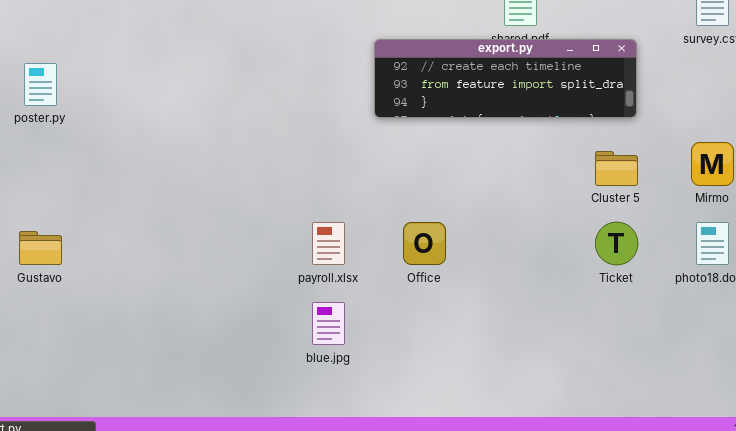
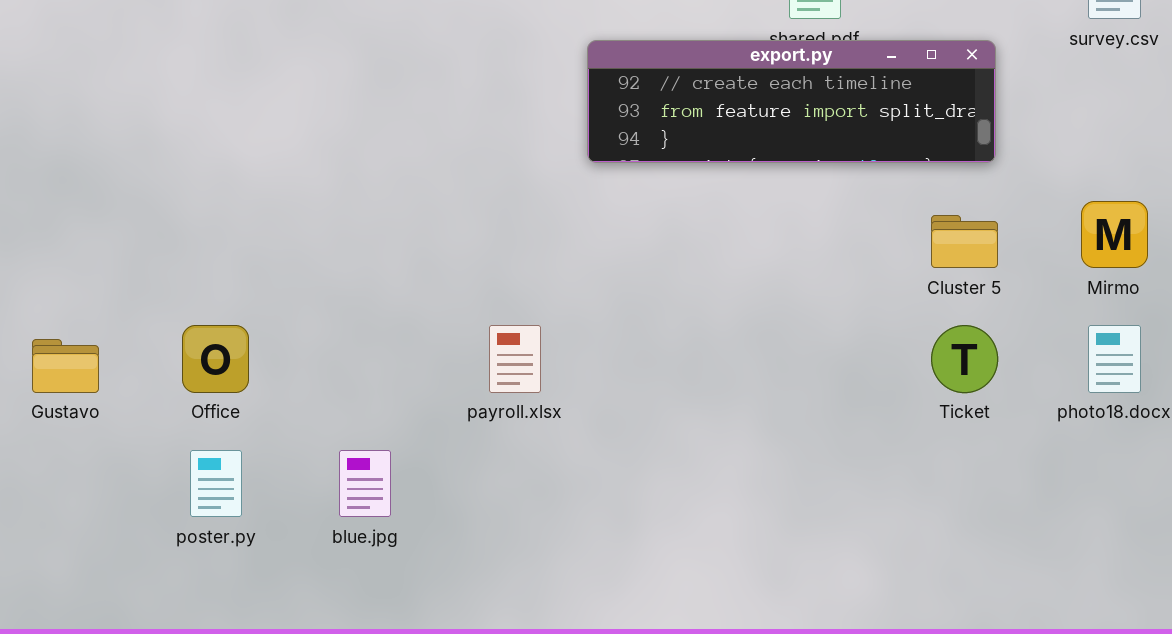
poster.py: [24,63,57,106] -> [190,450,242,517], moved
Office: [403,222,446,265] -> [182,325,249,393], moved
blue.jpg: [312,302,345,345] -> [339,450,391,517], moved

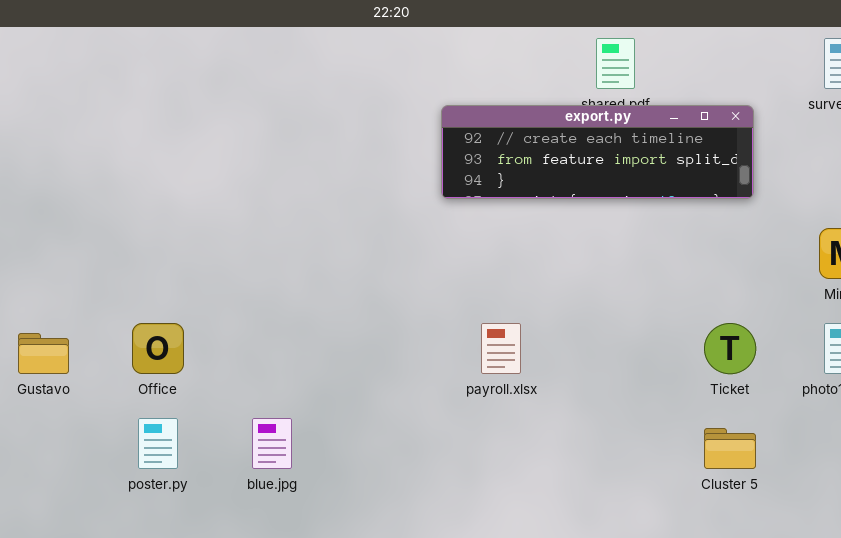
Cluster 5: [931,215,998,268] -> [704,428,756,469], moved
payroll.xlsx: [489,325,541,393] -> [481,323,521,374], moved

